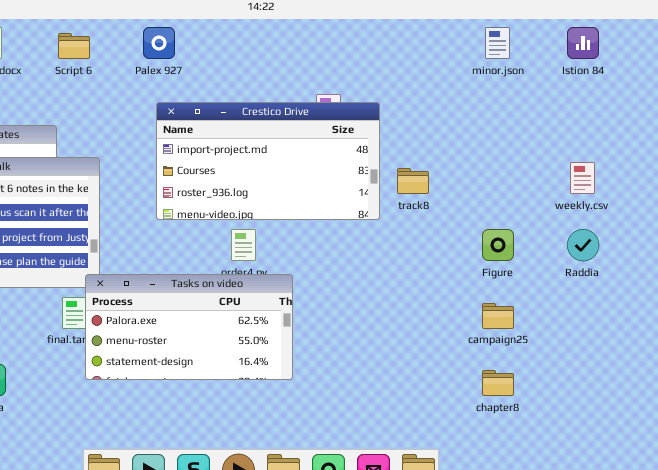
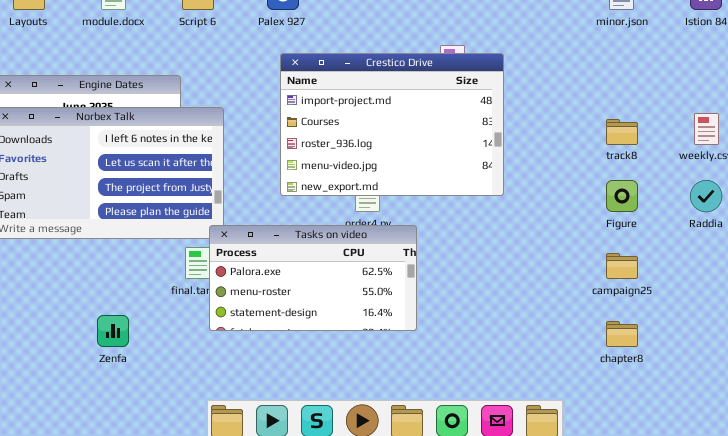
Crestico Drive: [156,102,380,220] -> [280,53,504,196], resized
track8: [397,168,429,194] -> [606,119,638,145], moved

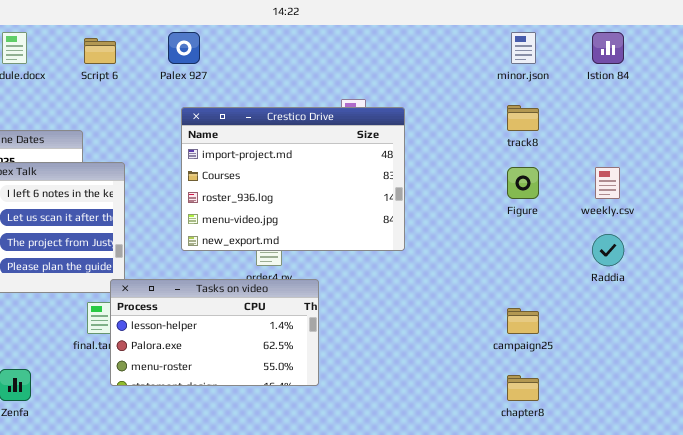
track8: [606,119,638,145] -> [507,105,539,131], moved
Figure: [606,180,638,212] -> [507,167,539,199], moved
Tasks on video: [209,225,417,331] -> [110,279,319,386], scrolled up 1 row

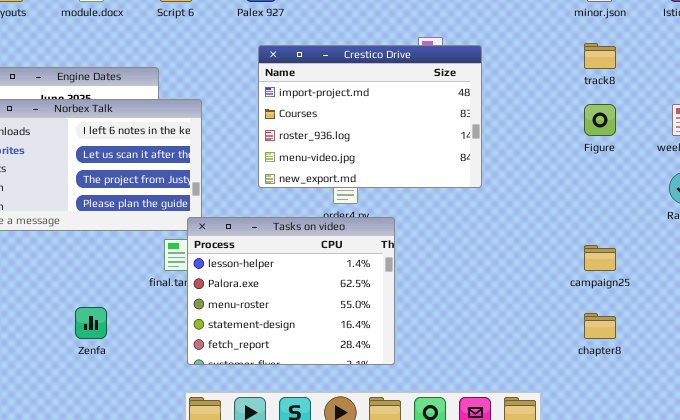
Tasks on video: [110,279,319,386] -> [187,217,395,365], resized

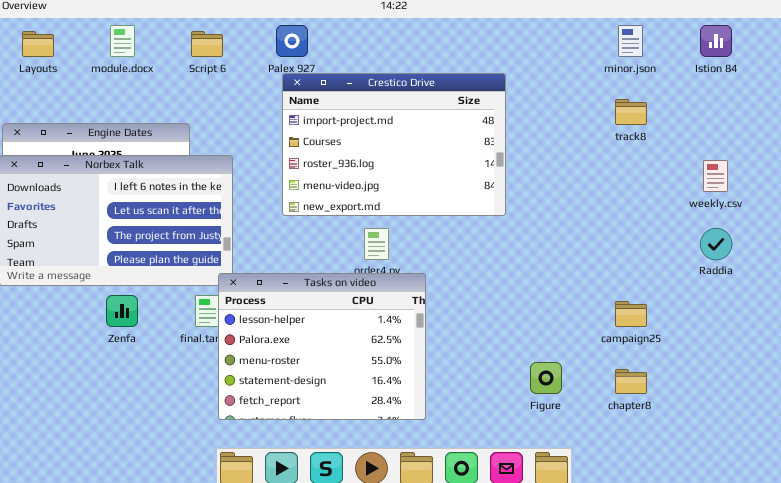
Crestico Drive: [258,45,482,188] -> [282,73,506,216], moved
Figure: [584,104,616,136] -> [530,362,562,394], moved
Zenfa: [75,307,107,339] -> [106,295,138,327], moved

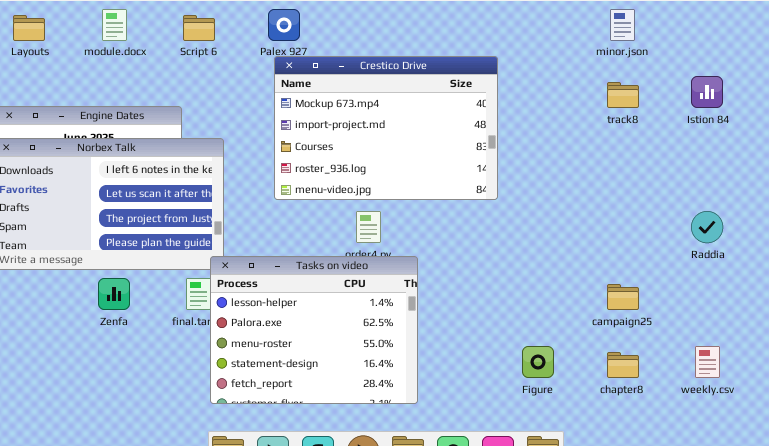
Istion 84: [700,25,732,57] -> [691,76,723,108], moved
Crestico Drive: [282,73,506,216] -> [274,56,498,200], scrolled up 1 row
weekly.csv: [703,160,728,192] -> [695,346,720,378], moved

